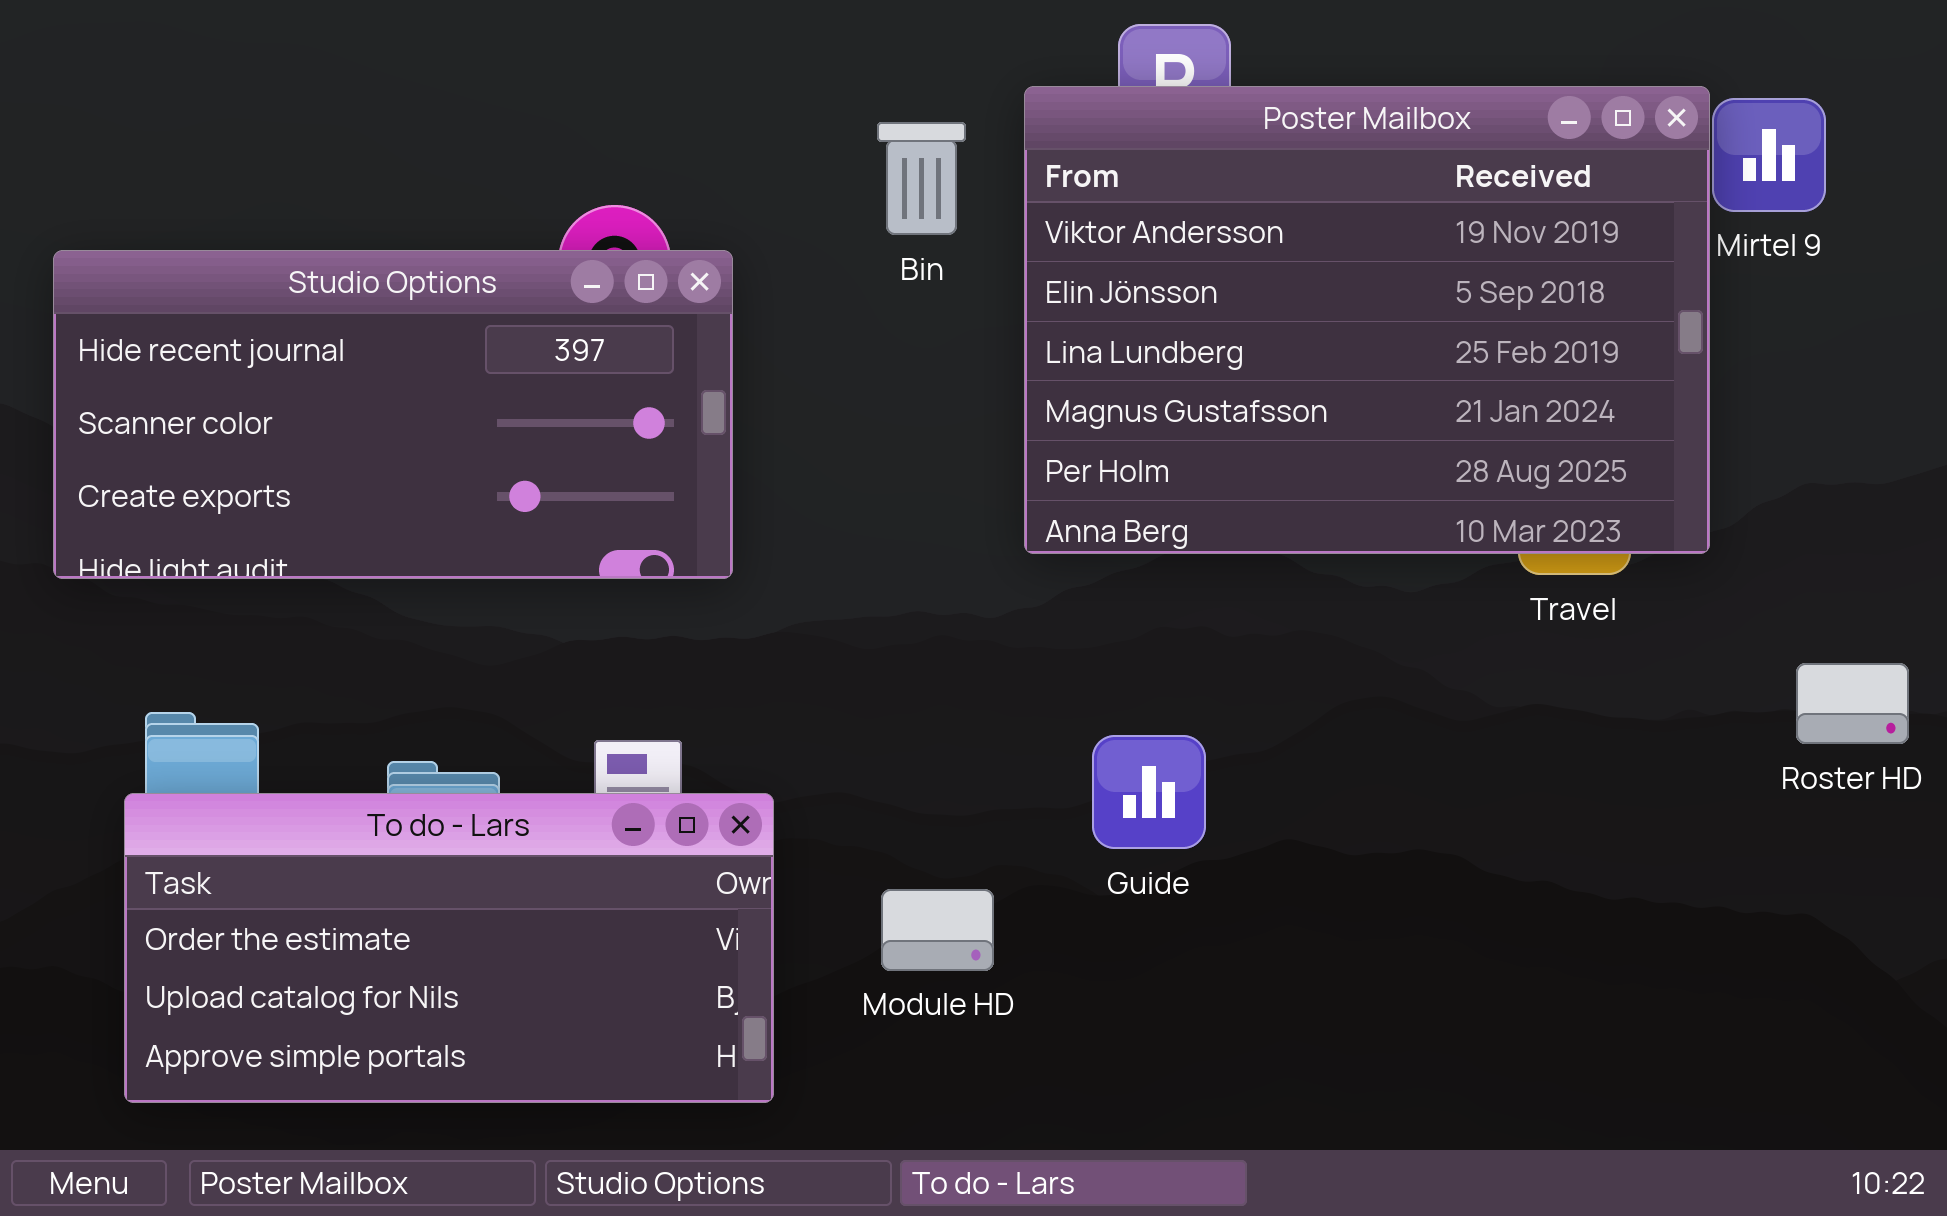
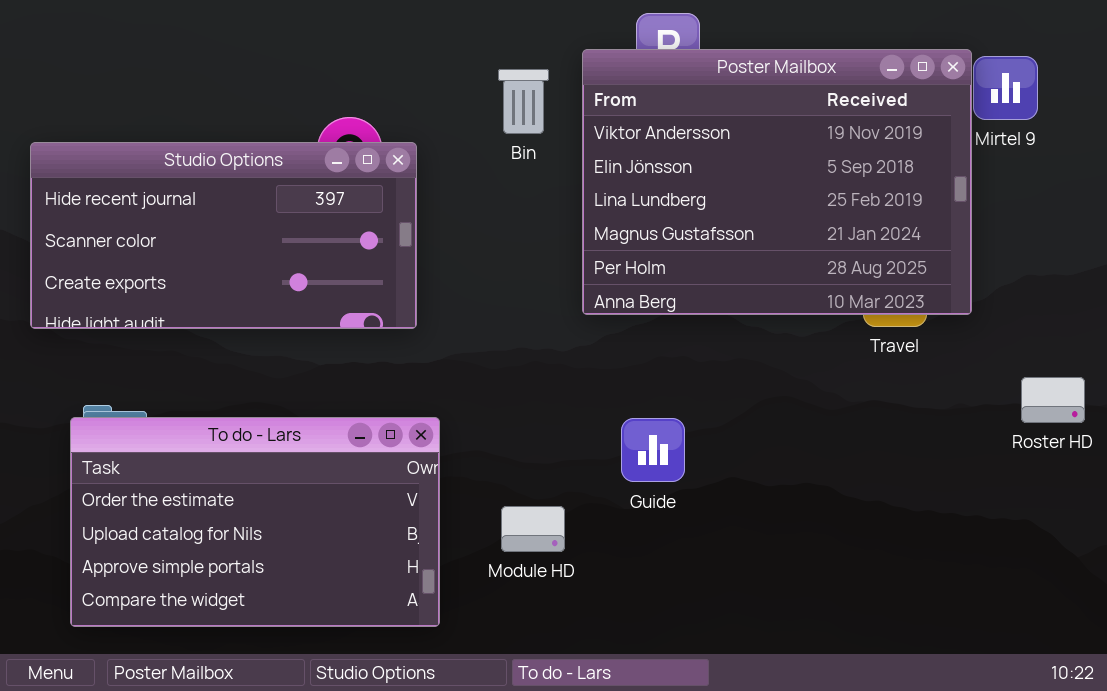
To do - Lars: [124,793,774,1103] -> [70,417,440,627], resized

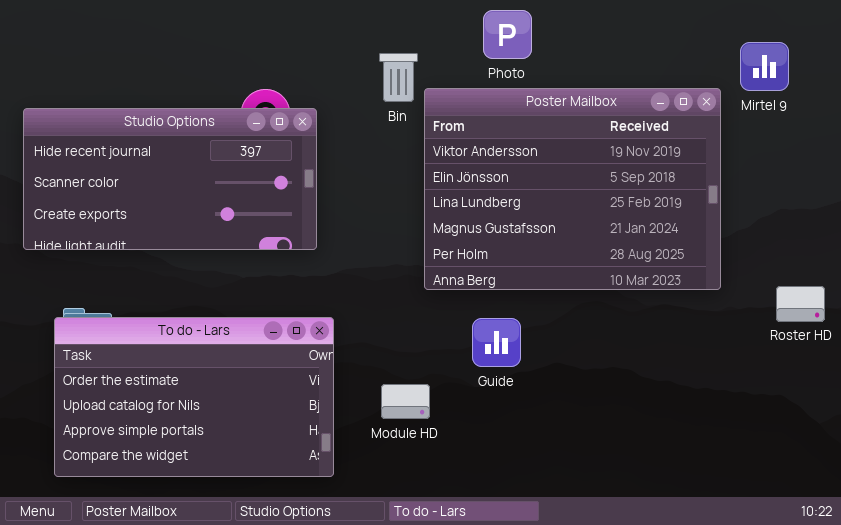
Poster Mailbox: [582,49,972,315] -> [424,88,721,290], moved

